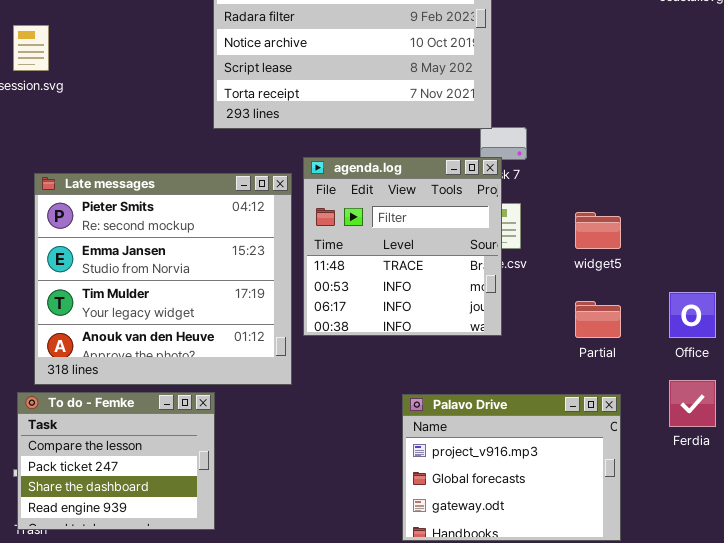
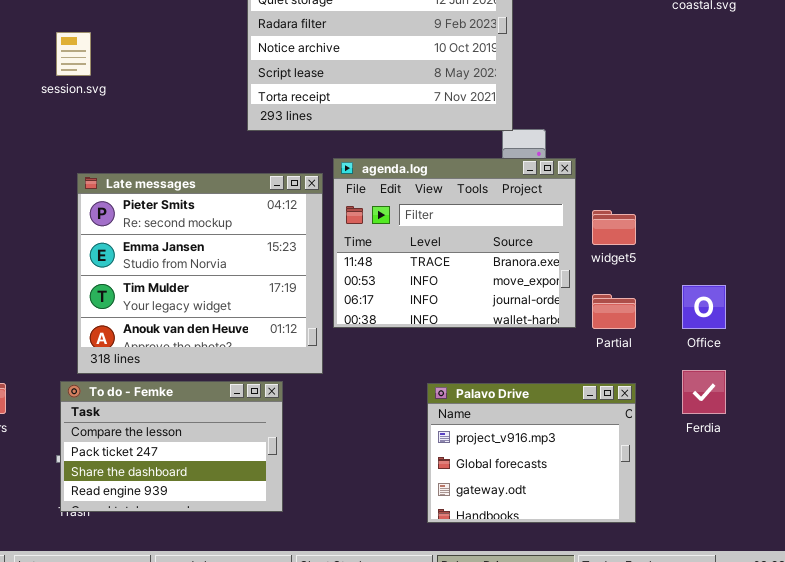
agenda.log: [303,157,502,336] -> [333,158,576,328], resized
To do - Femke: [17,392,215,530] -> [60,381,283,512], resized

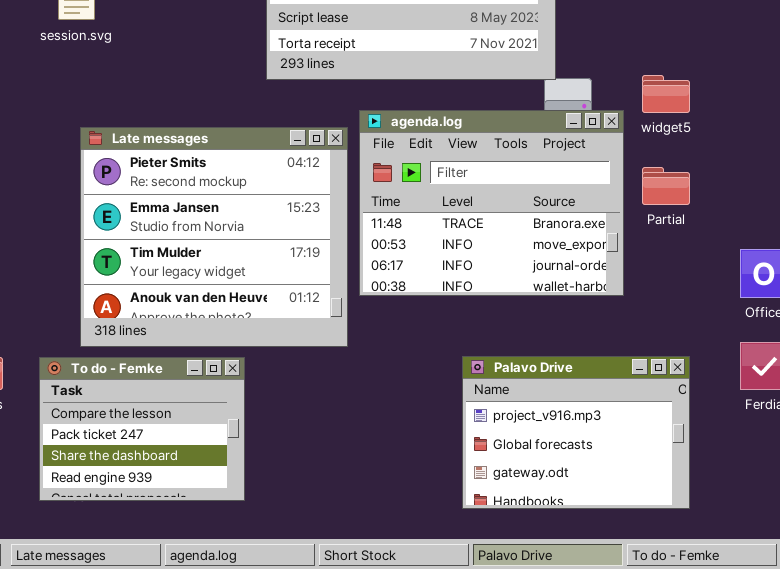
widget5: [592,210,636,245] -> [642,75,690,113], moved
Partial: [592,294,636,329] -> [642,167,690,205], moved
To do - Femke: [60,381,283,512] -> [39,357,245,501], moved, resized

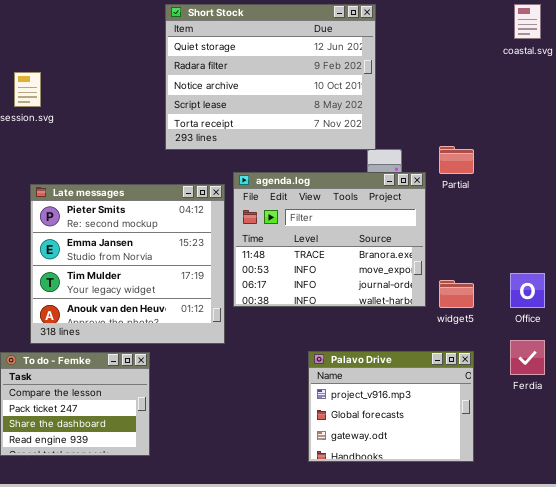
widget5: [642,75,690,113] -> [439,280,474,308], moved
Partial: [642,167,690,205] -> [439,146,474,174], moved

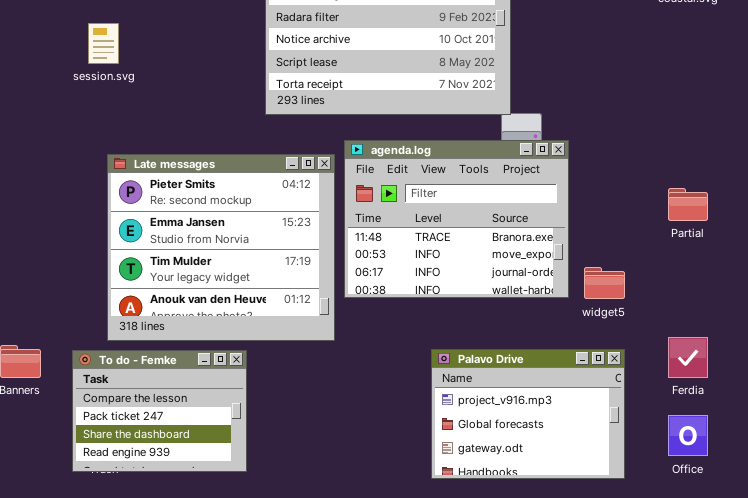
Partial: [439,146,474,174] -> [668,188,708,221], moved
Office: [510,273,545,308] -> [668,415,708,456], moved

